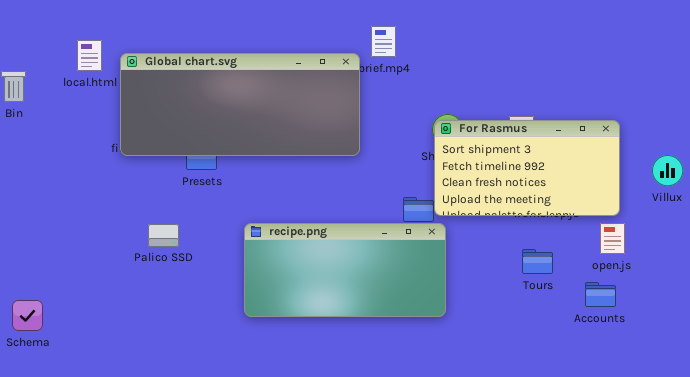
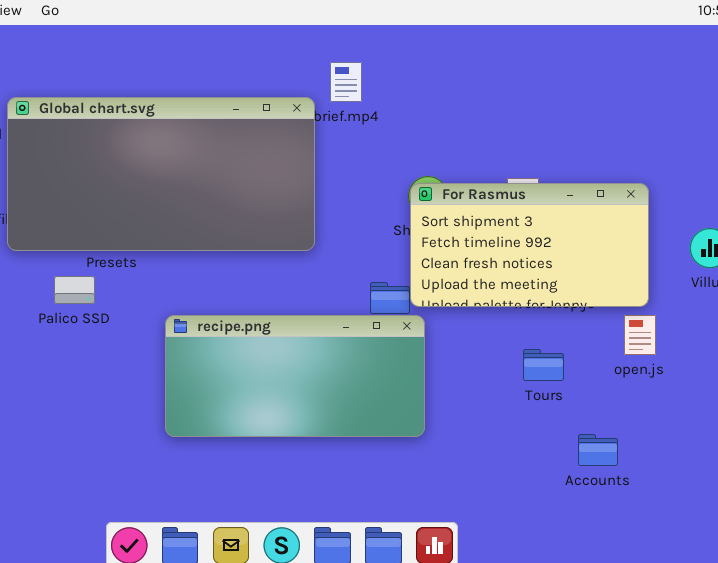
Global chart.svg: [120,53,360,156] -> [7,97,315,251], resized
Palico SSD: [148,224,179,247] -> [54,276,95,304], moved
Accounts: [585,282,616,307] -> [578,434,618,466], moved

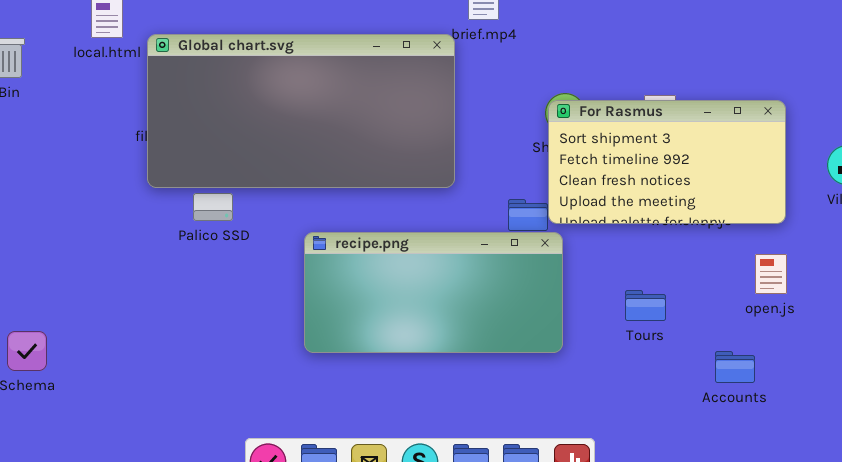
Global chart.svg: [7,97,315,251] -> [147,34,455,188], moved
open.js: [624,315,656,355] -> [755,254,787,294], moved
Tours: [523,349,564,381] -> [625,290,666,321], moved

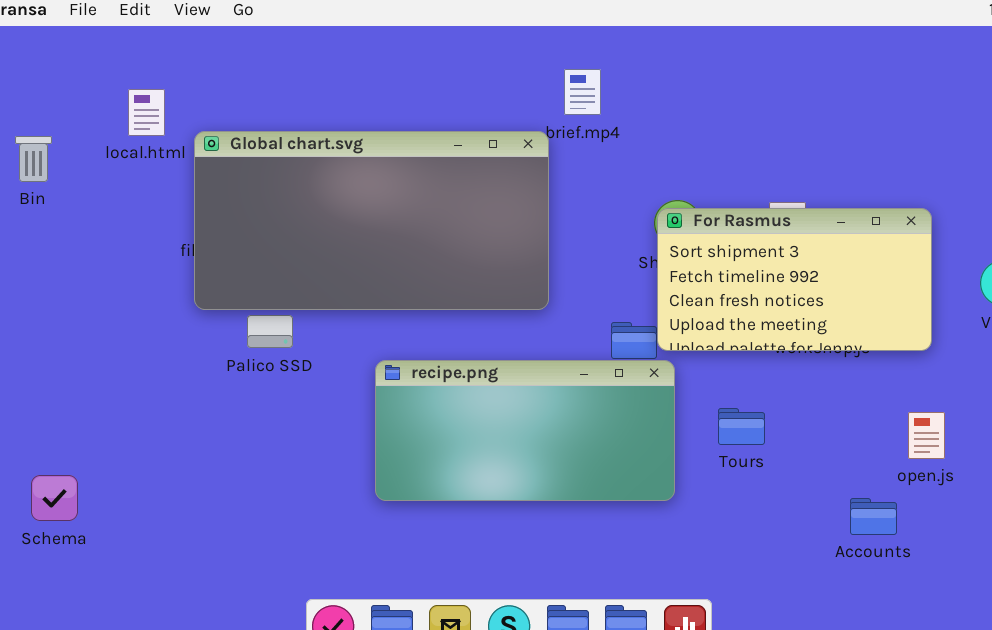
open.js: [755,254,787,294] -> [908,412,945,459], moved
Tours: [625,290,666,321] -> [718,408,765,445], moved

